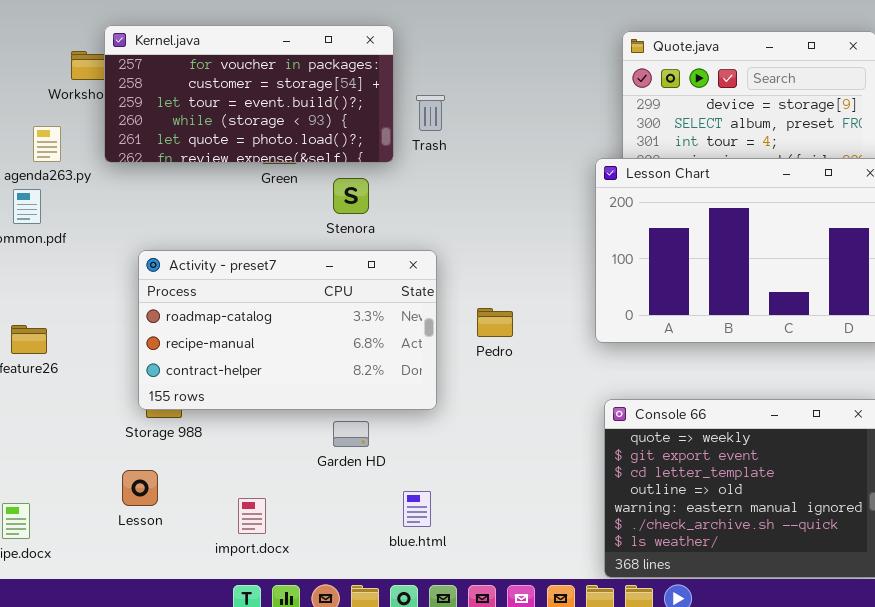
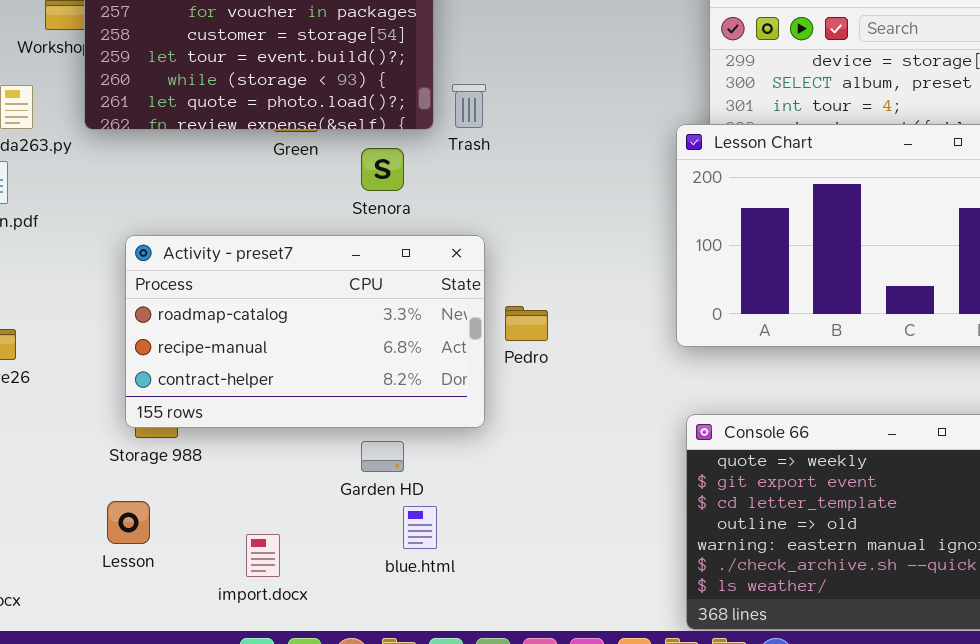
Trash: [416,95,445,131] -> [452,84,486,128], moved
Pedro: [477,308,513,337] -> [505,306,548,341], moved
blue.html: [403,491,431,527] -> [403,506,437,549], moved

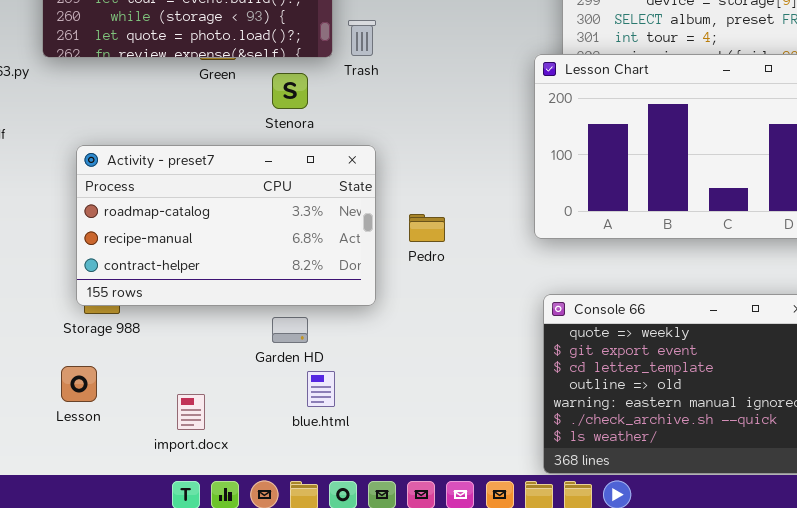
Pedro: [505,306,548,341] -> [409,214,445,242], moved

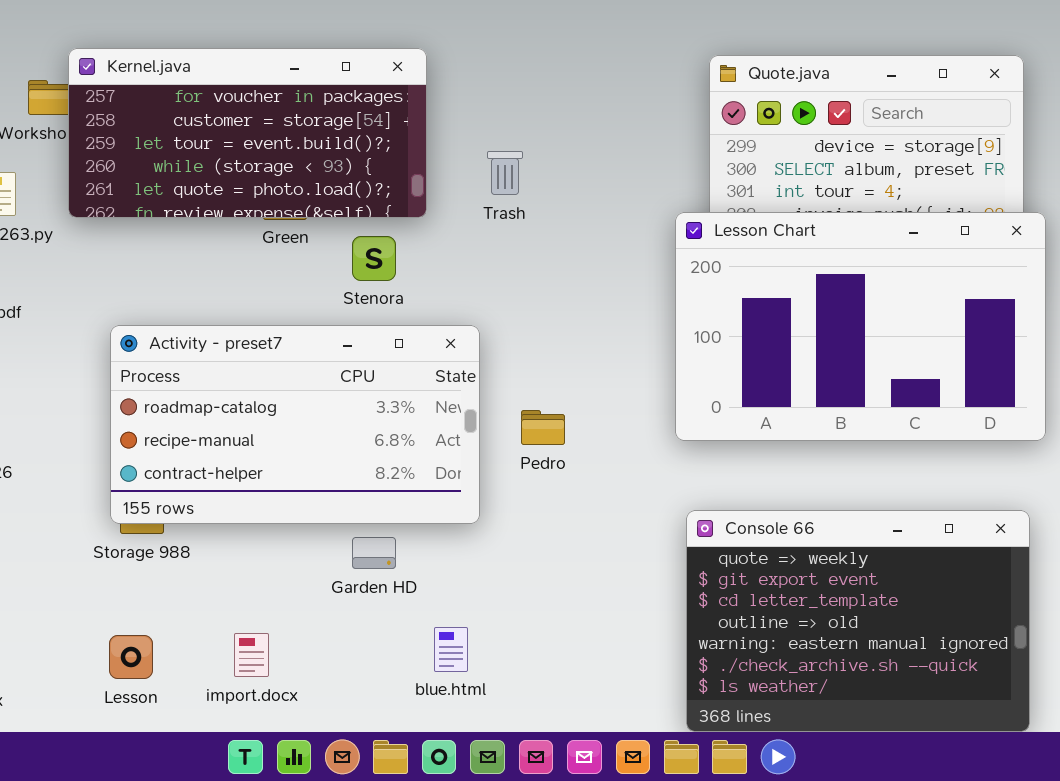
Trash: [348,20,376,56] -> [487,151,523,195], moved
Lesson: [61,366,97,402] -> [109,635,153,679], moved
blue.html: [307,371,335,407] -> [434,627,468,672], moved

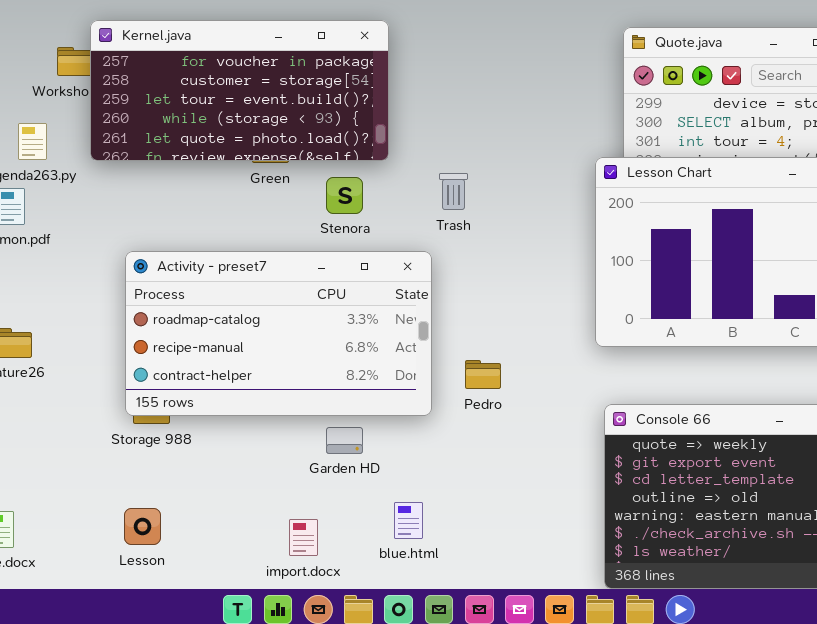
Trash: [487,151,523,195] -> [439,173,468,210], moved
Pedro: [521,410,565,445] -> [465,360,501,389], moved
import.docx: [234,633,269,677] -> [289,519,318,556], moved

